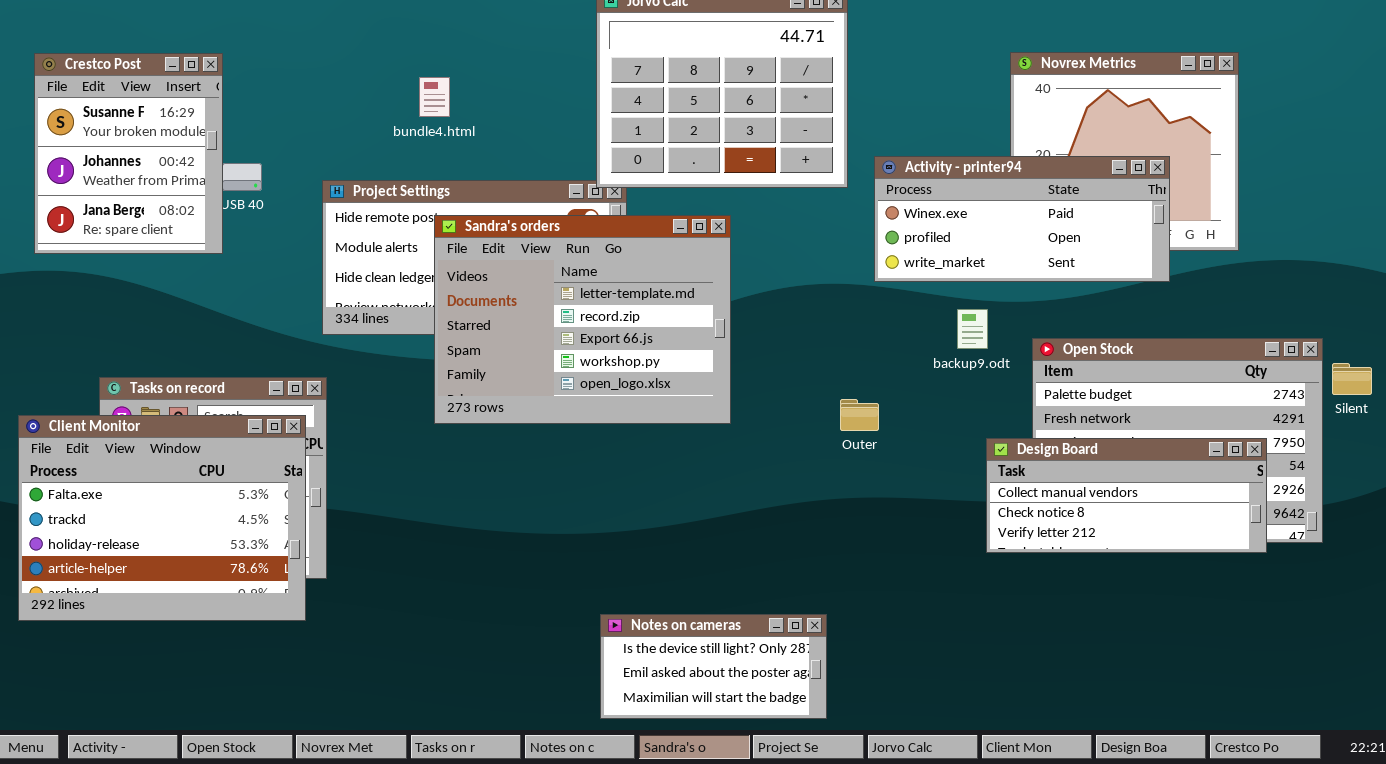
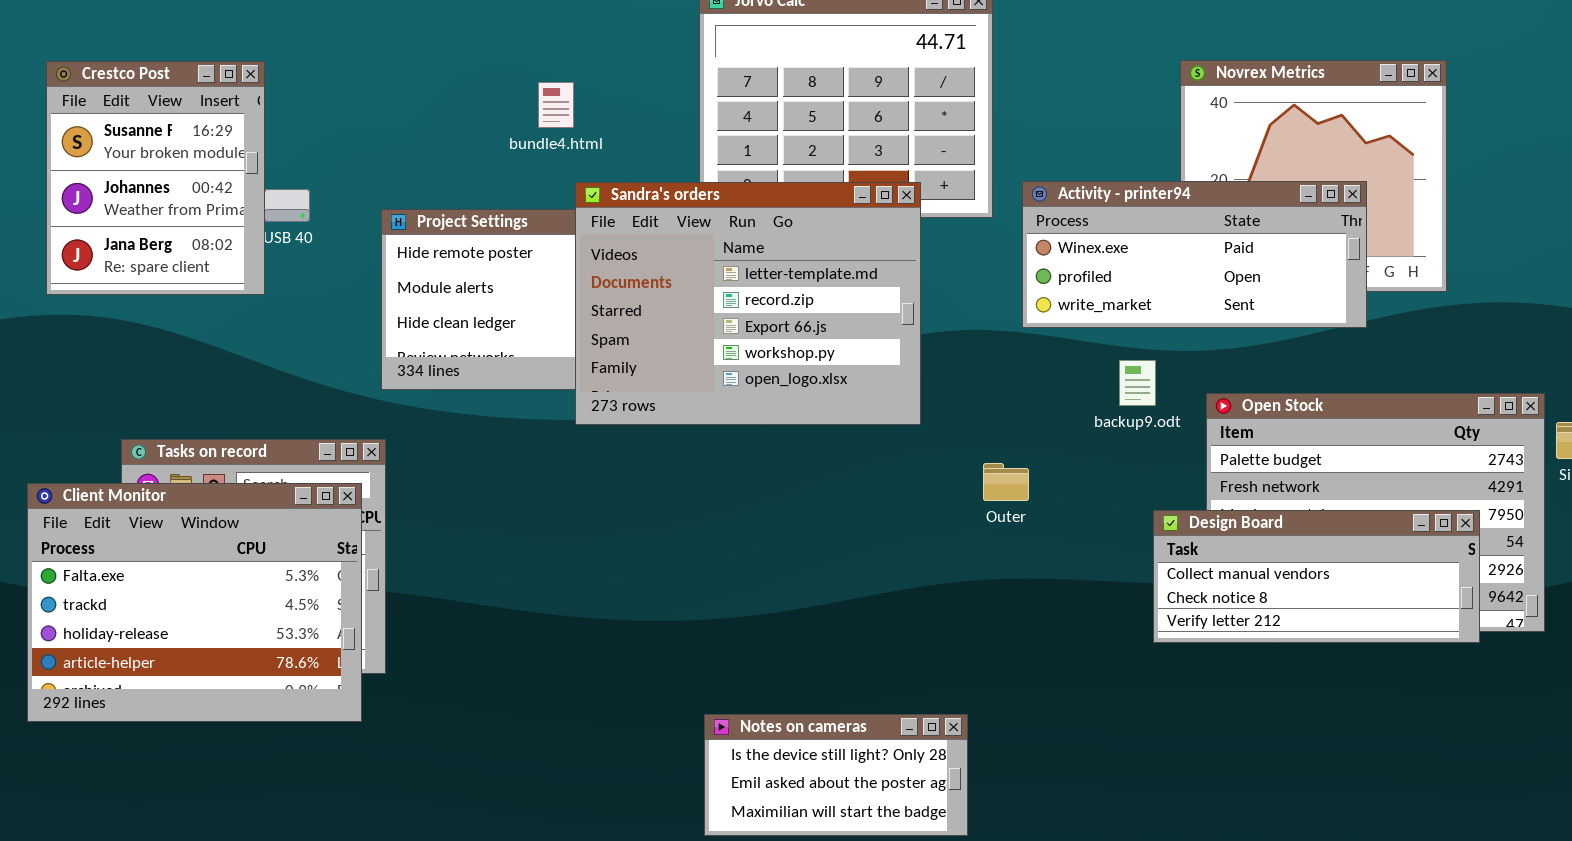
bundle4.html: [419,77,450,117] -> [538,82,574,128], moved
Sandra's orders: [434,215,731,424] -> [575,182,921,425], moved

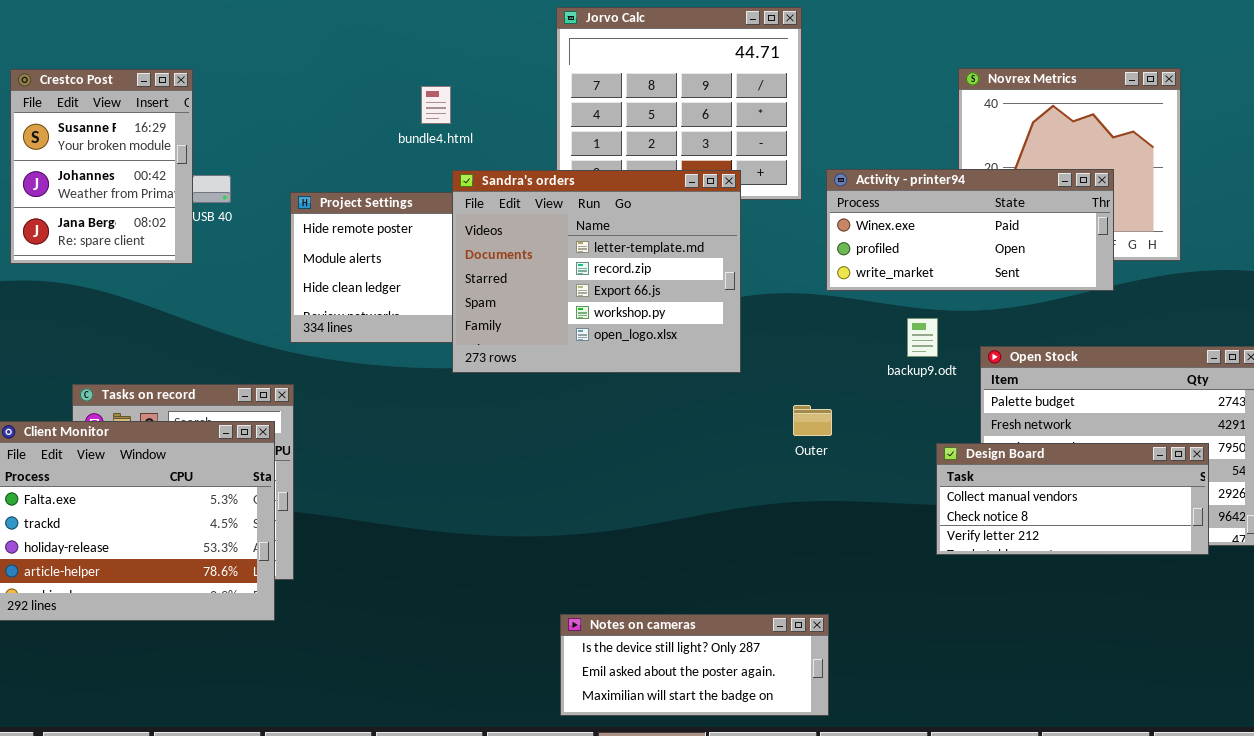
Notes on cameras: [704,714,968,836] -> [560,614,829,716], resized

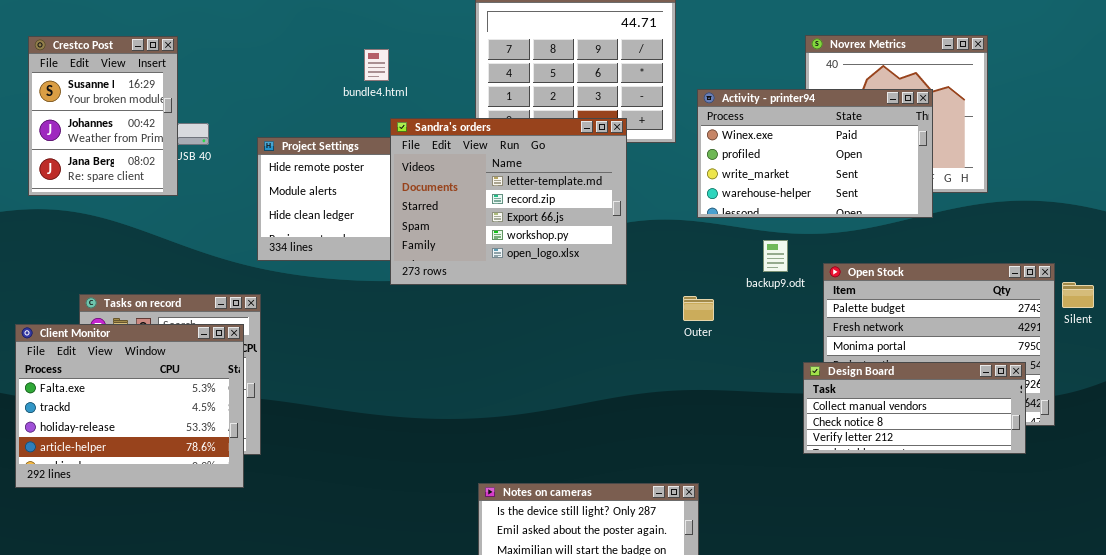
Activity - printer94: [826,169,1114,291] -> [697,89,933,218], resized
Outer: [793,405,832,436] -> [683,296,714,321], moved
Design Board: [936,443,1209,555] -> [803,362,1026,454], moved

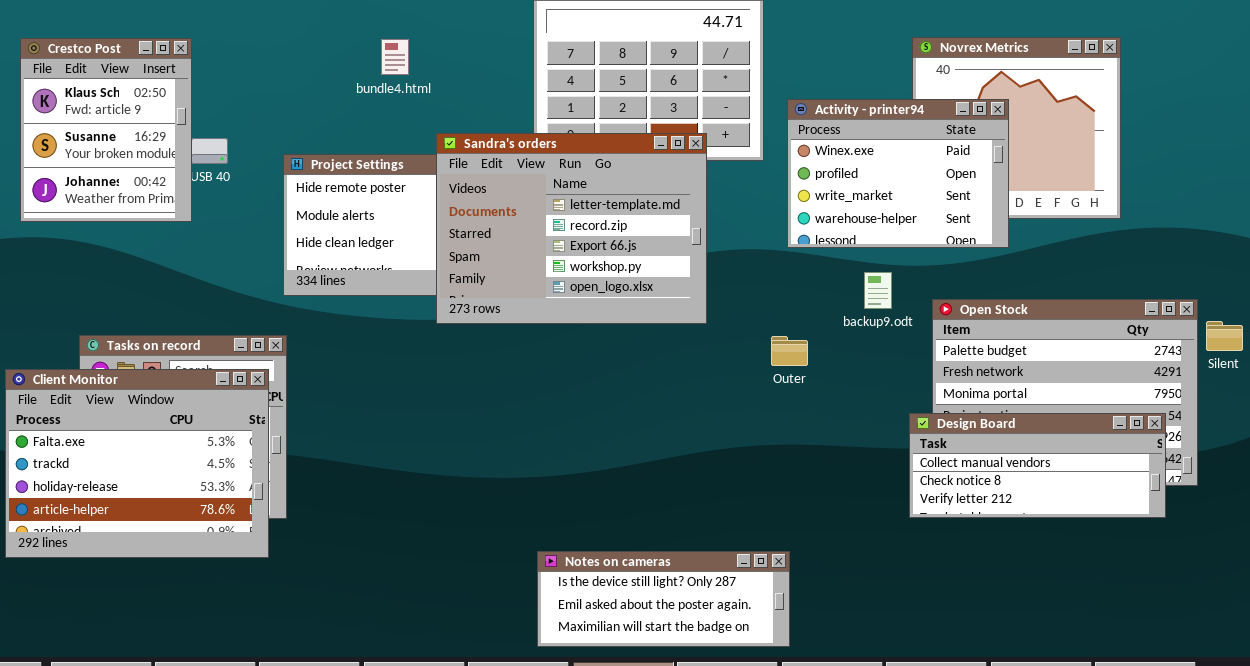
Crestco Post: [28,36,178,196] -> [20,38,192,222], scrolled up 1 row
bundle4.html: [364,49,389,81] -> [381,39,409,75], moved
Activity - printer94: [697,89,933,218] -> [787,99,1009,248], resized

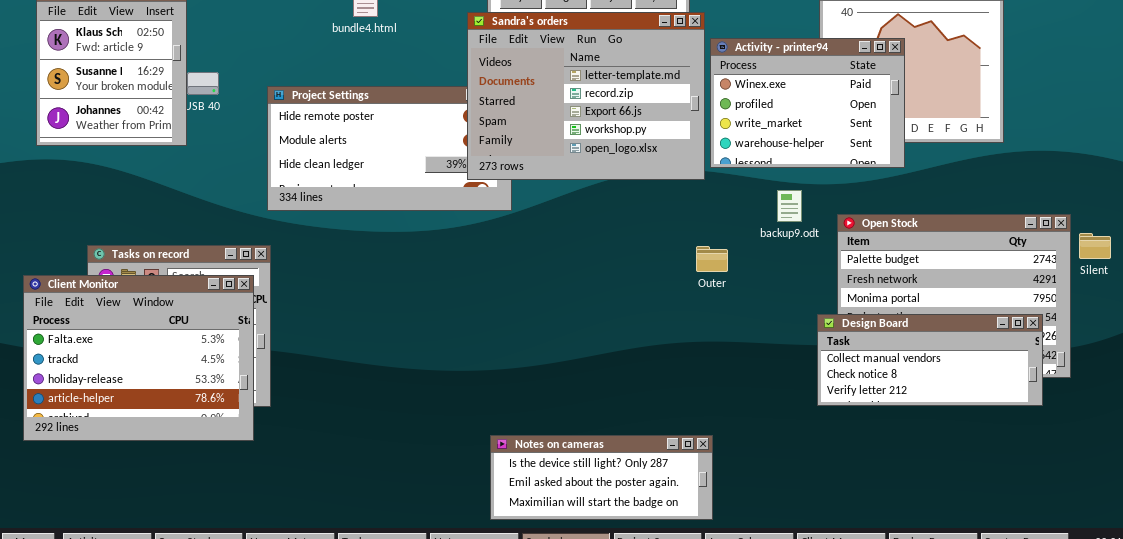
Sandra's orders: [436,133,707,324] -> [467,12,705,180], moved

